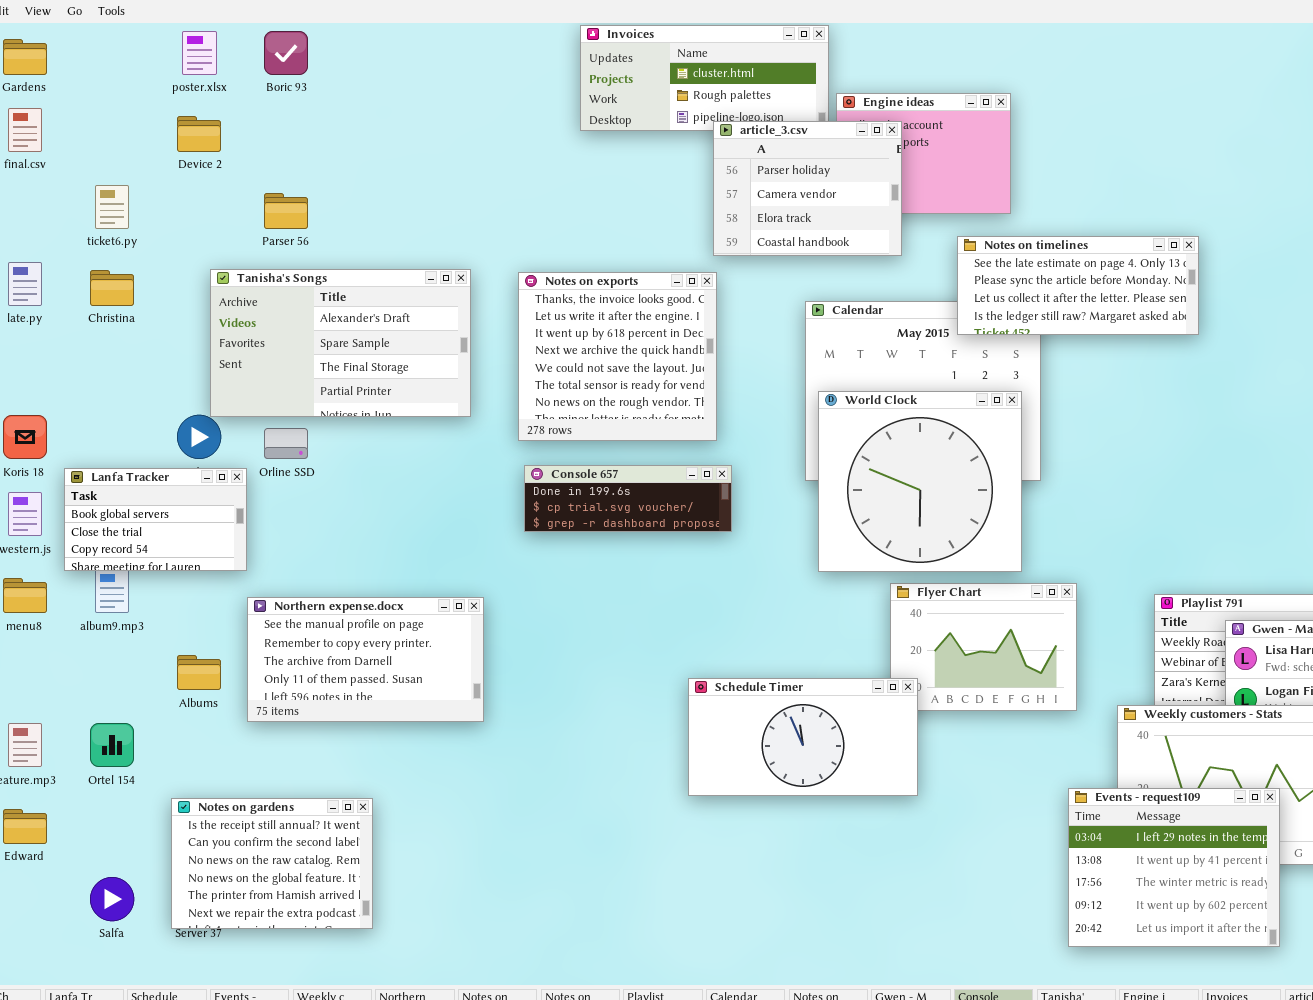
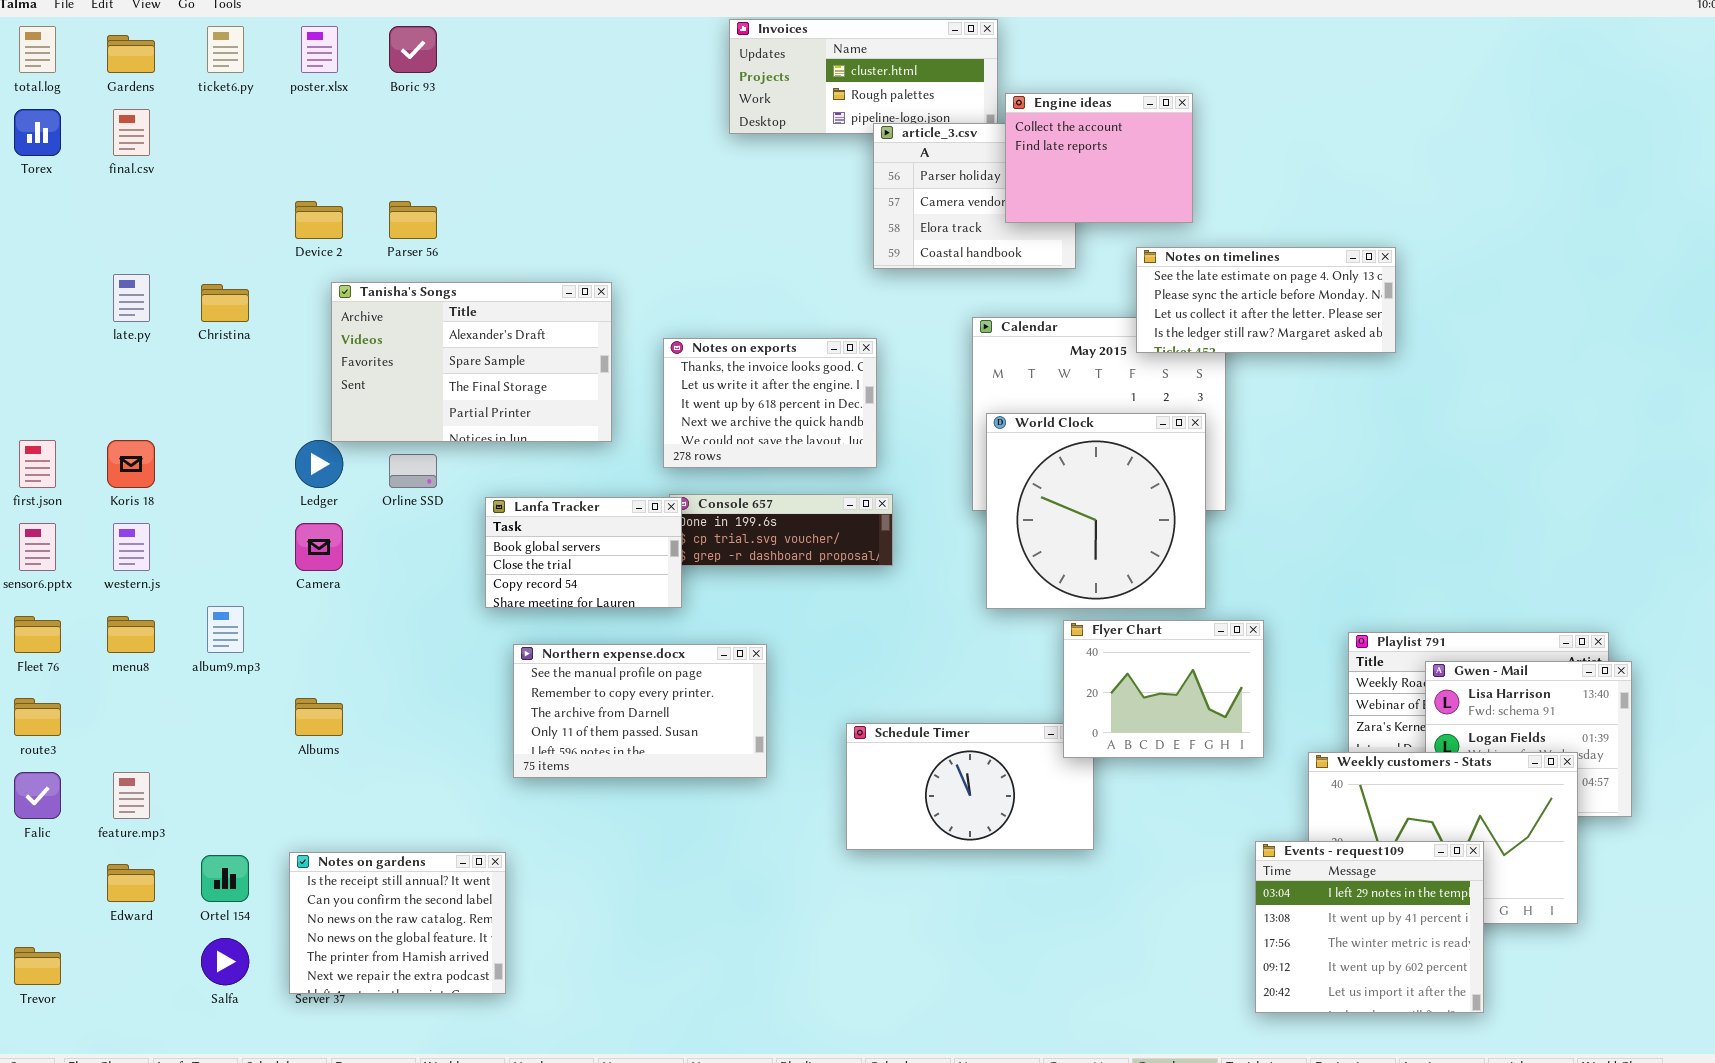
Engine ideas: [836,93,1011,214] -> [1005,93,1193,223], raised
Device 2: [177,116,221,152] -> [295,201,343,239], moved
ticket6.py: [95,185,129,229] -> [207,26,244,73], moved
Notes on exports: [518,272,717,441] -> [663,338,877,468], resized
Lanfa Tracker: [64,468,247,571] -> [485,497,682,608], moved
Flyer Chart: [890,583,1077,711] -> [1063,620,1264,758], raised
Northern expense.docx: [247,597,484,722] -> [513,644,767,778], moved
Ortel 154: [90,723,134,767] -> [201,855,249,902], moved

